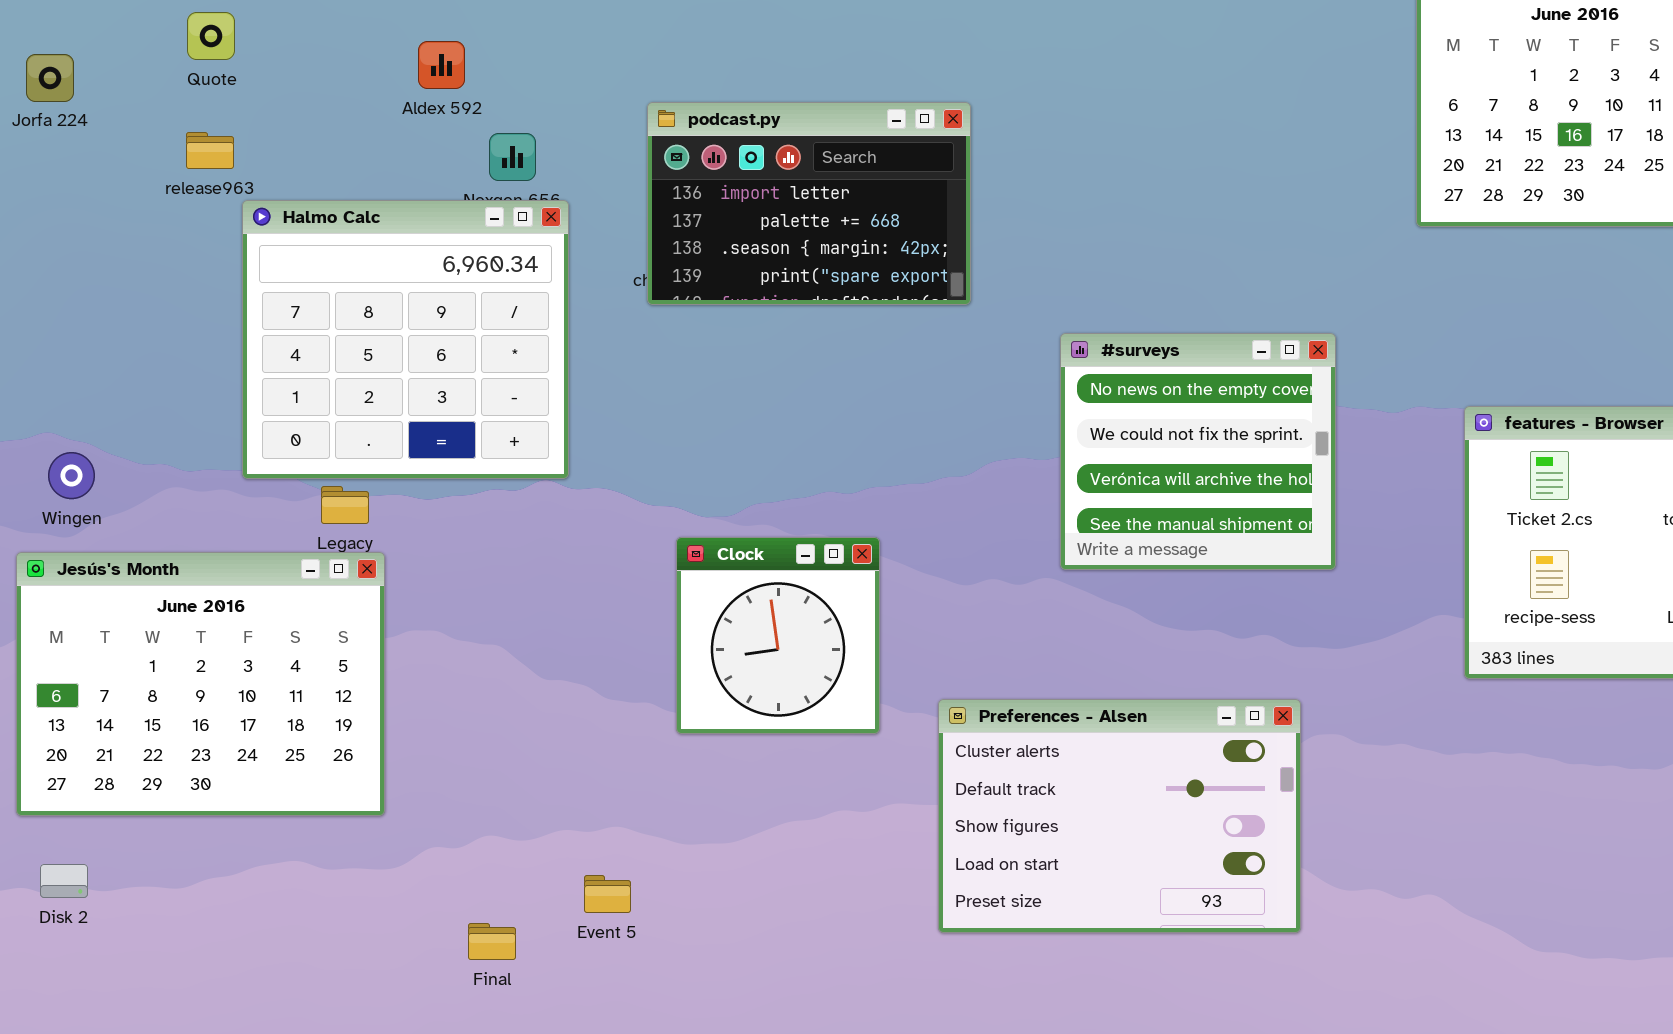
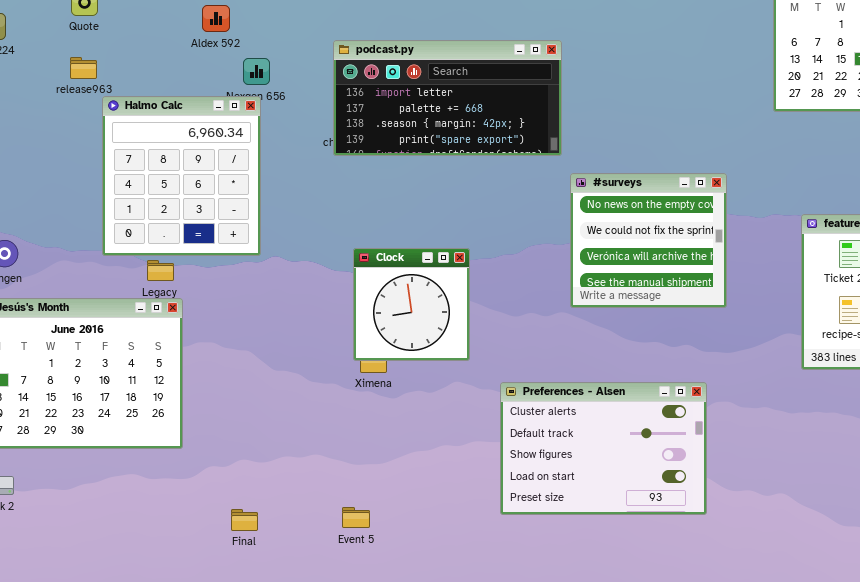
podcast.py: [647,102,971,305] -> [333,40,562,156], resized
Halmo Calc: [242,200,569,479] -> [102,96,261,256], resized
Clock: [676,537,880,734] -> [353,248,470,361], moved
Event 5: [584,875,631,913] -> [342,507,370,528], moved

